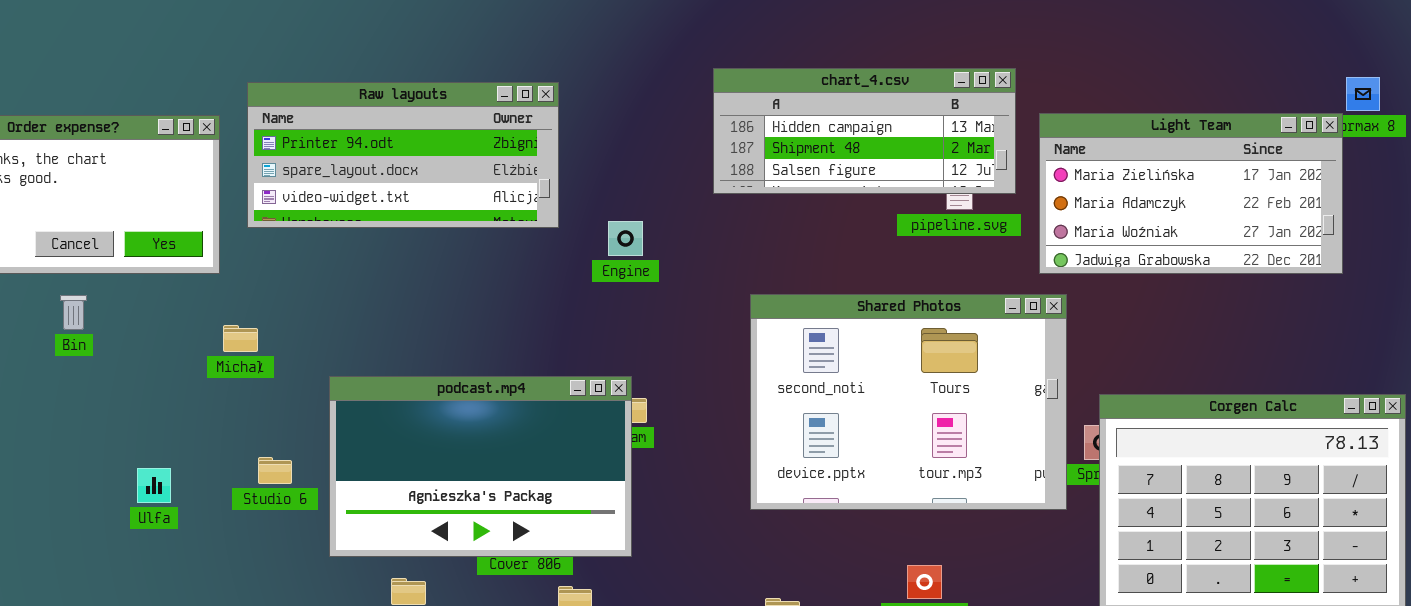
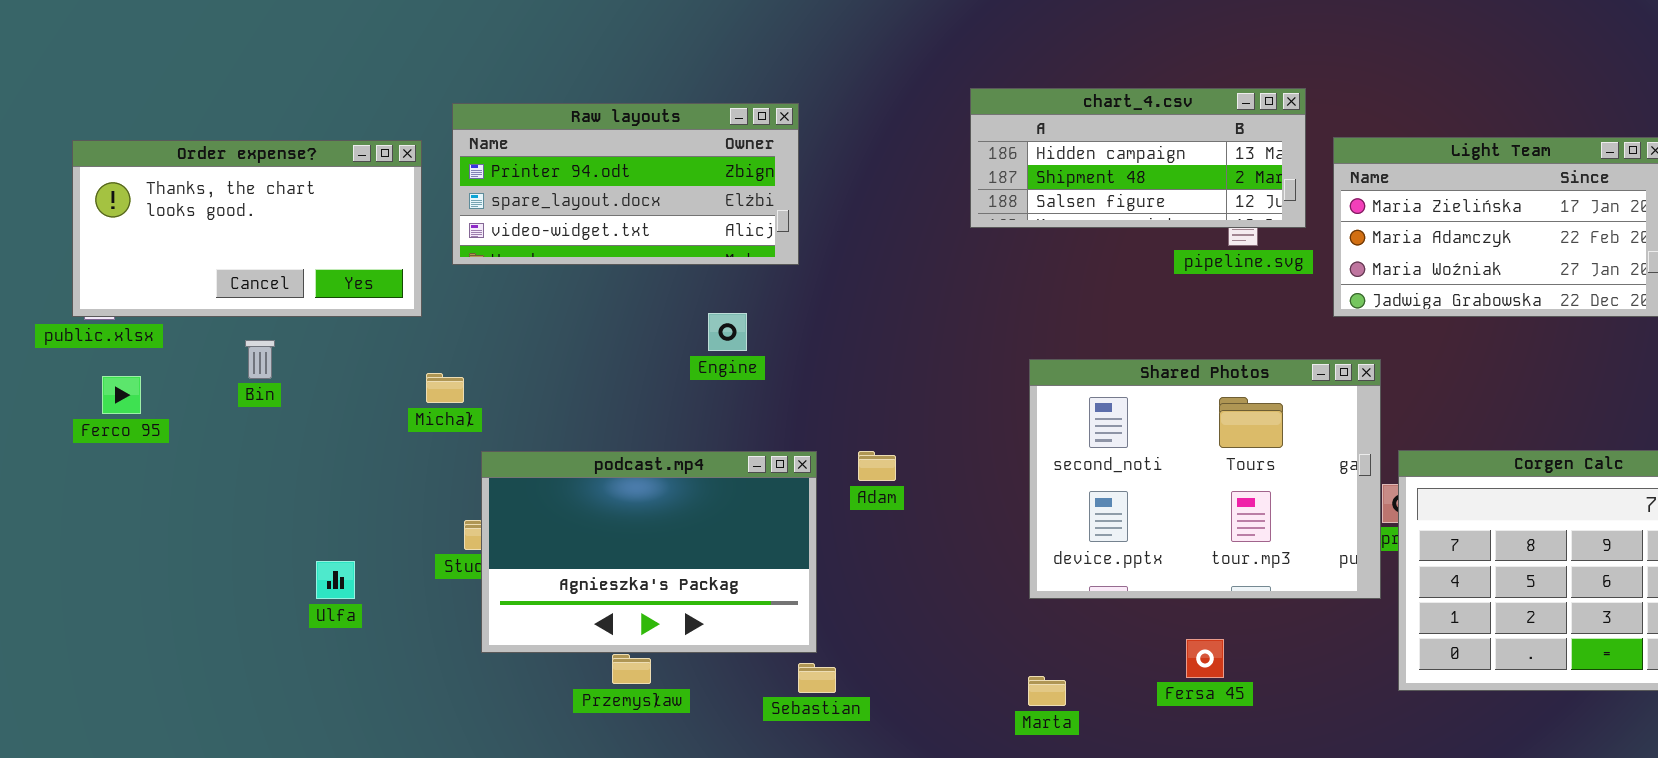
Engine: [608,221,643,256] -> [708,313,747,351], moved
Shared Photos: [750,294,1067,510] -> [1029,359,1381,599], moved
podcast.mp4: [329,376,632,557] -> [481,451,817,653], moved
Ulfa: [137,468,171,503] -> [316,561,355,599], moved

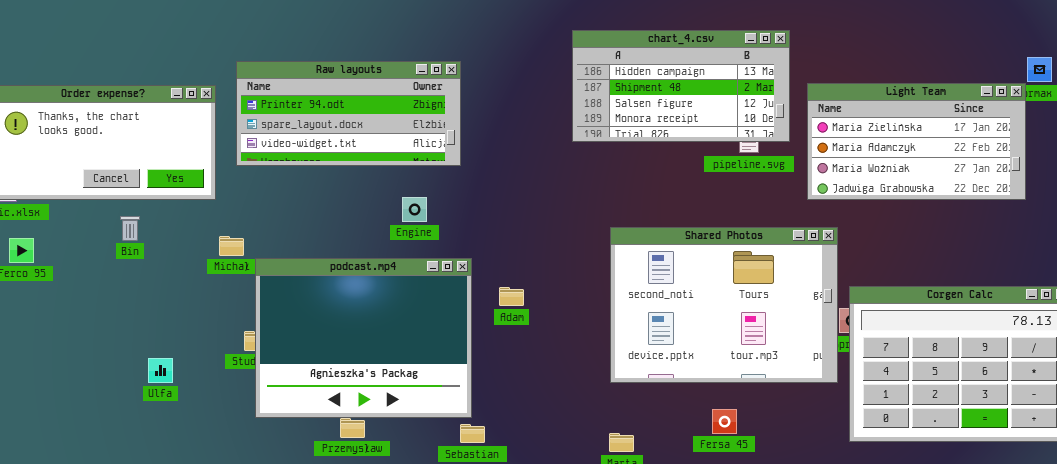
chart_4.csv: [970,88,1306,228] -> [572,30,790,142], resized
Bin: [245,340,275,379] -> [120,216,140,241], moved
podcast.mp4: [481,451,817,653] -> [255,258,472,418], resized

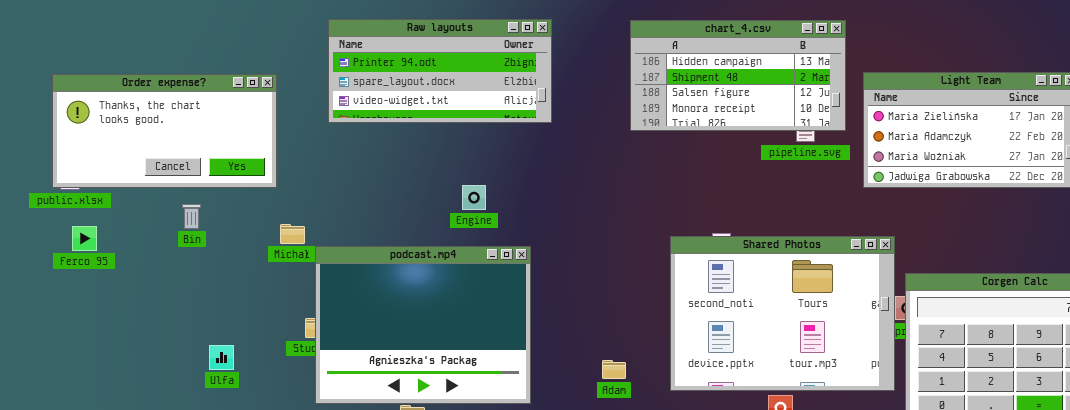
Raw layouts: [236,61,461,166] -> [328,19,552,123], moved
Shared Photos: [610,227,838,383] -> [670,236,895,391], moved
Adam: [499,287,524,306] -> [602,360,626,379], moved

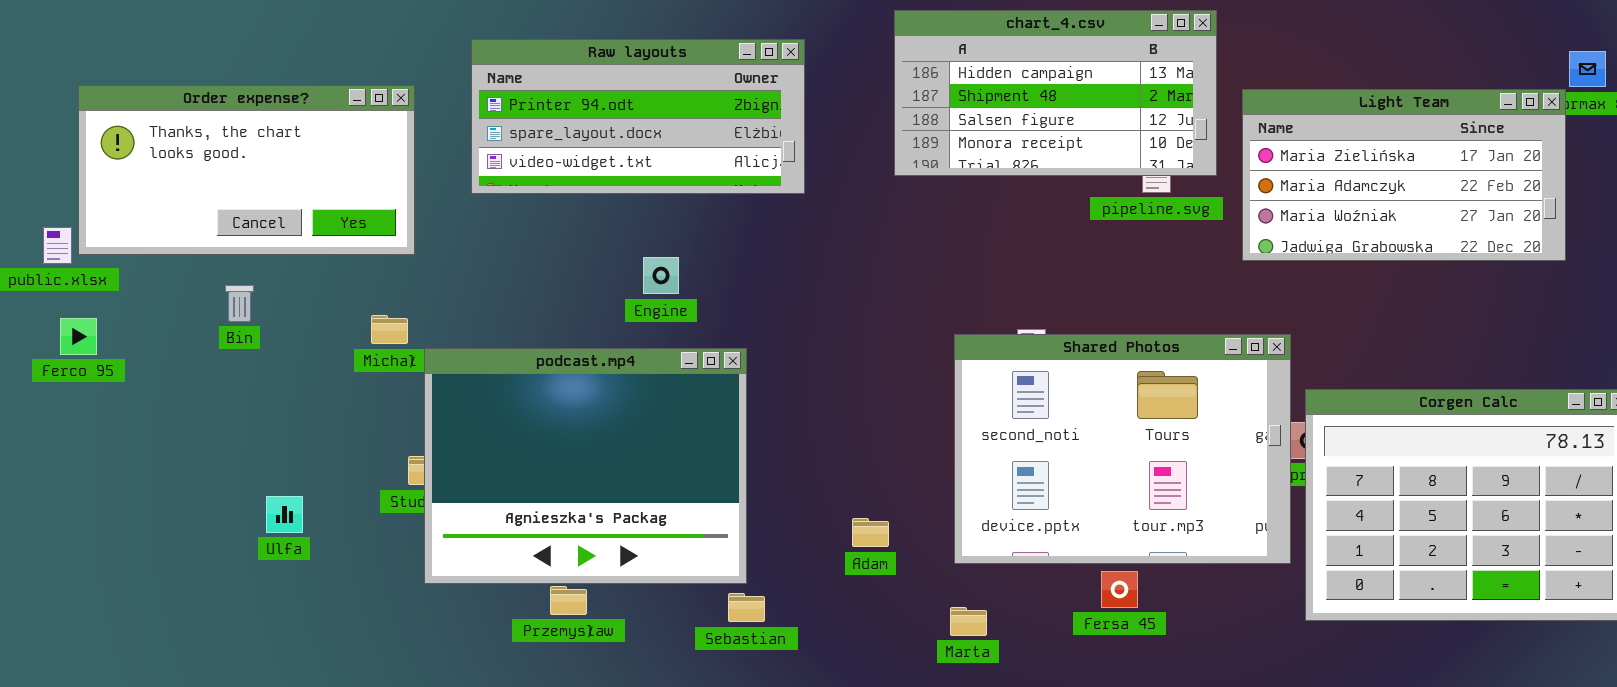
Raw layouts: [328,19,552,123] -> [471,39,805,194], moved
Order expense?: [52,74,277,188] -> [78,85,415,255], moved

